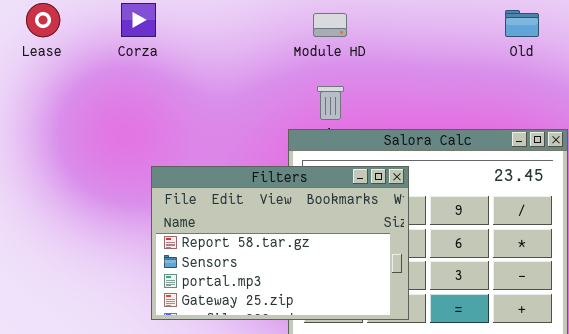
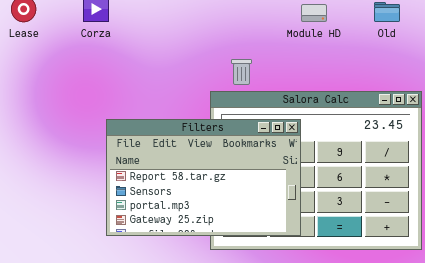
Module HD: [313,13,347,37] -> [301,4,327,22], moved

